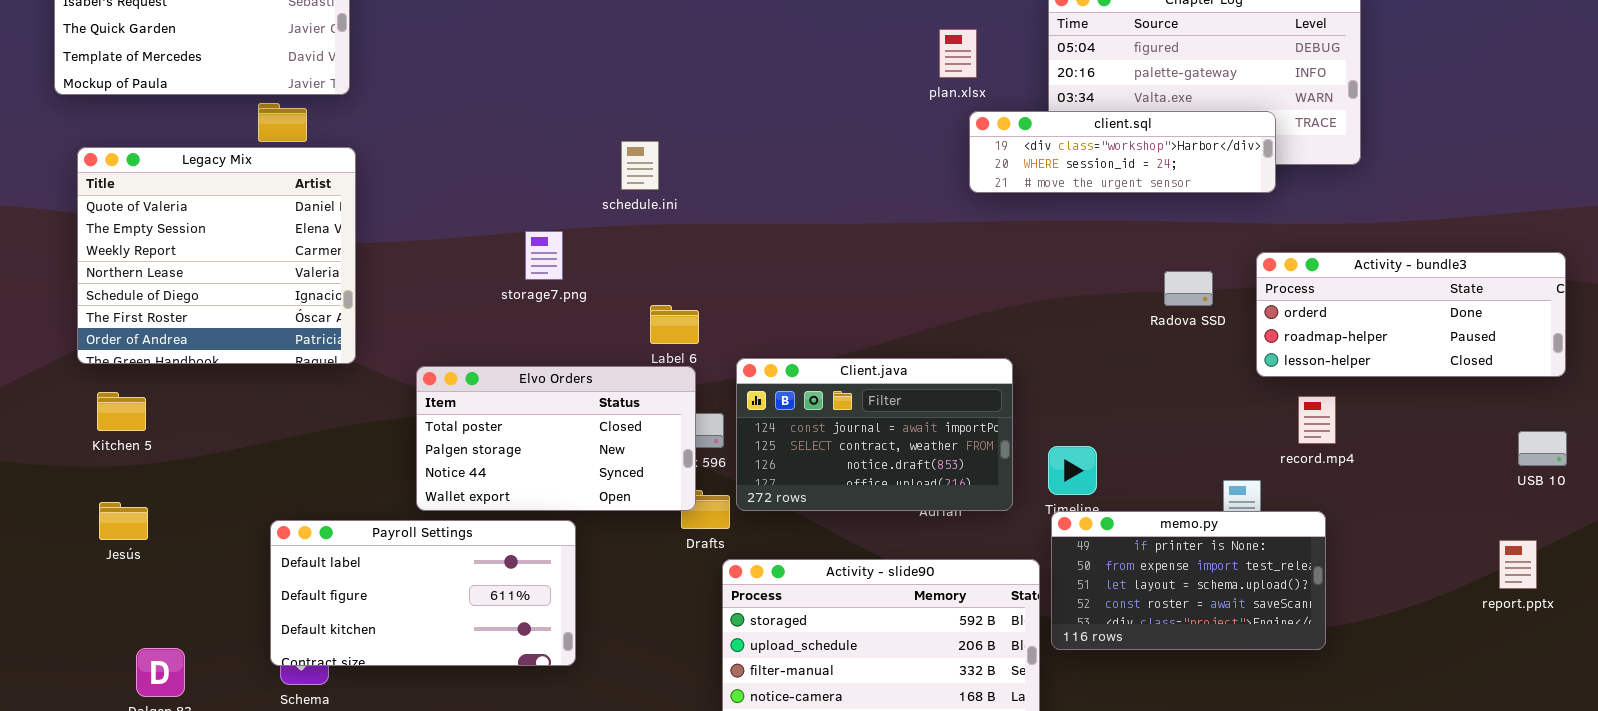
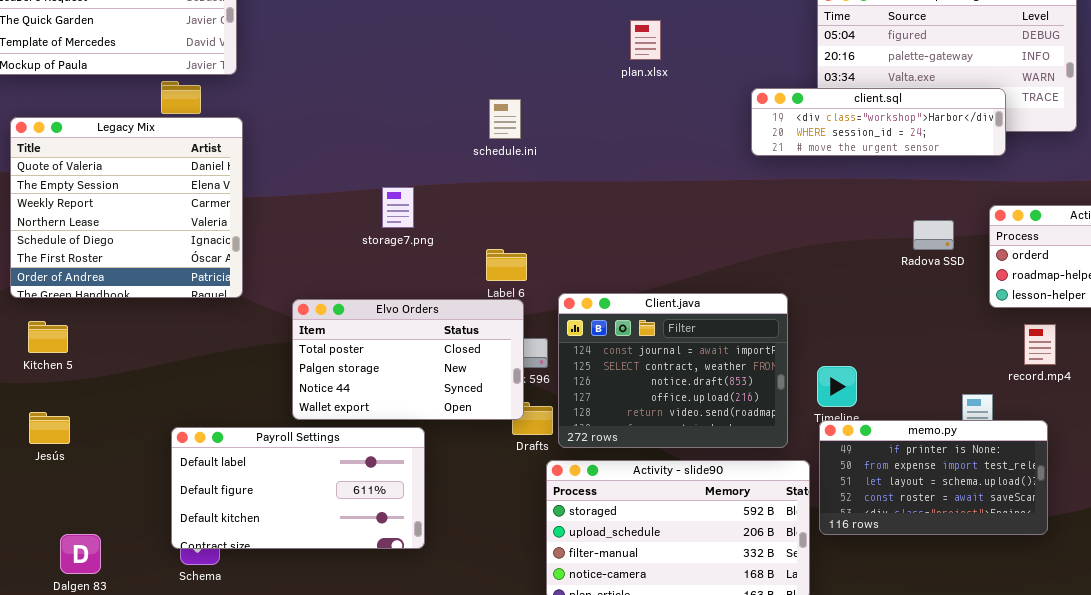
plan.xlsx: [939,29,977,78] -> [630,20,661,60], moved
schedule.ini: [621,141,659,190] -> [489,99,521,139], moved
Client.java: [736,358,1013,511] -> [558,293,788,448], resized

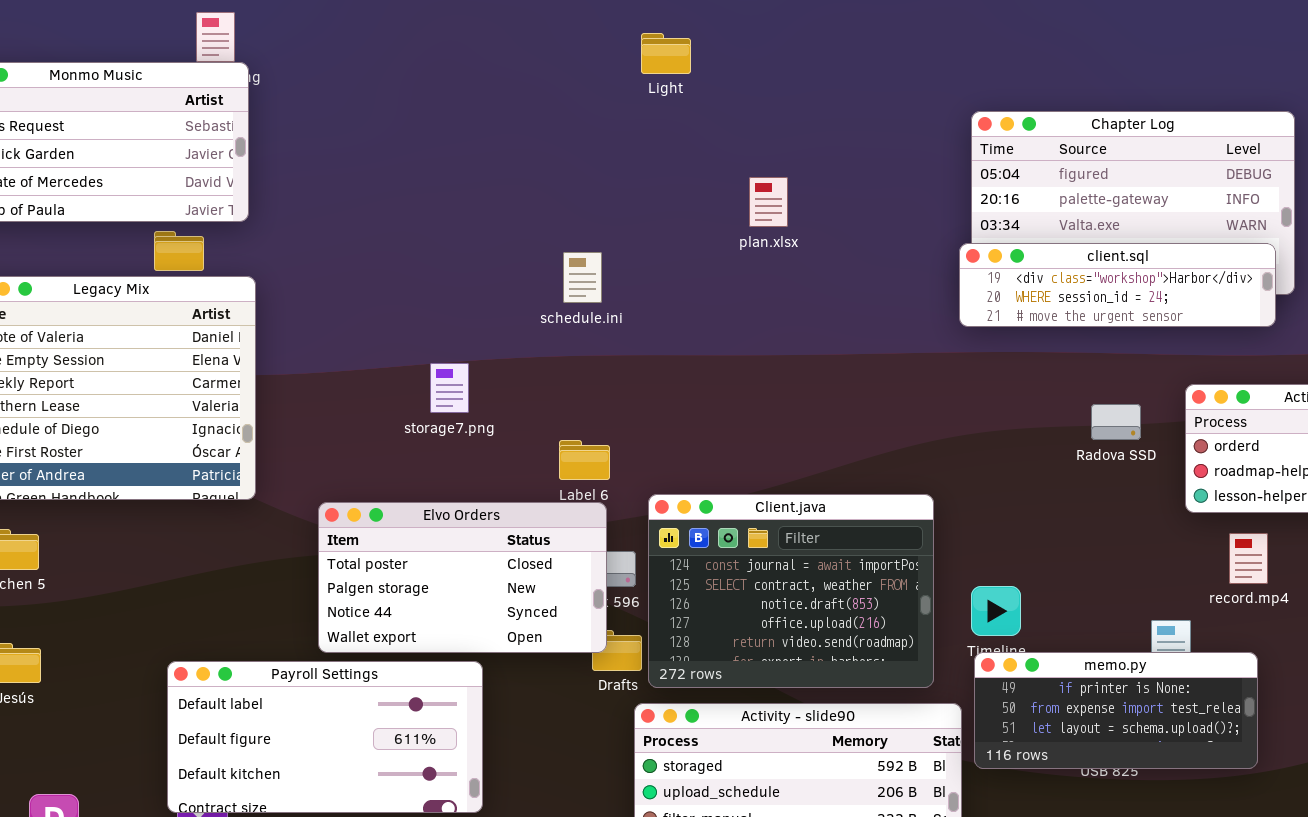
plan.xlsx: [630,20,661,60] -> [749,177,788,227], moved
client.sql: [751,88,1006,156] -> [959,243,1276,327], moved
memo.py: [819,420,1048,535] -> [974,652,1258,769], resized

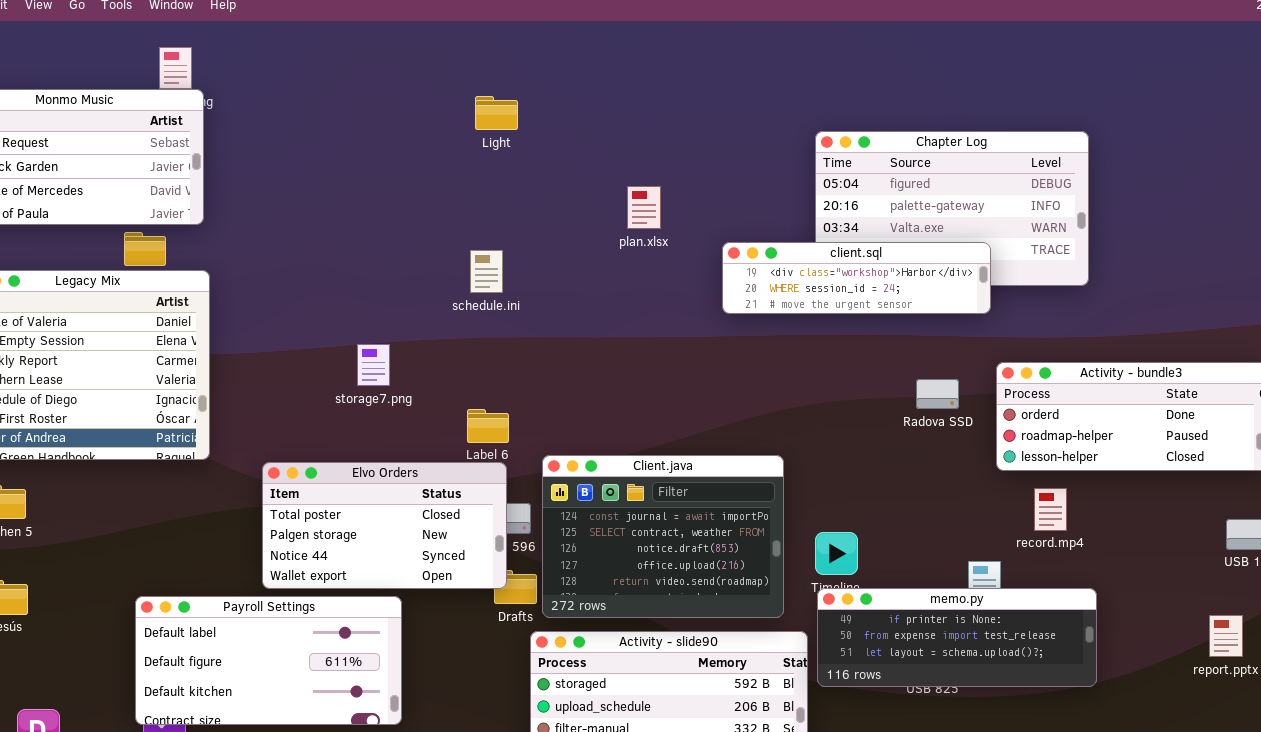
Light: [641,33,691,74] -> [475,96,518,130], moved
client.sql: [959,243,1276,327] -> [722,242,991,314], moved
memo.py: [974,652,1258,769] -> [817,588,1097,687], resized

